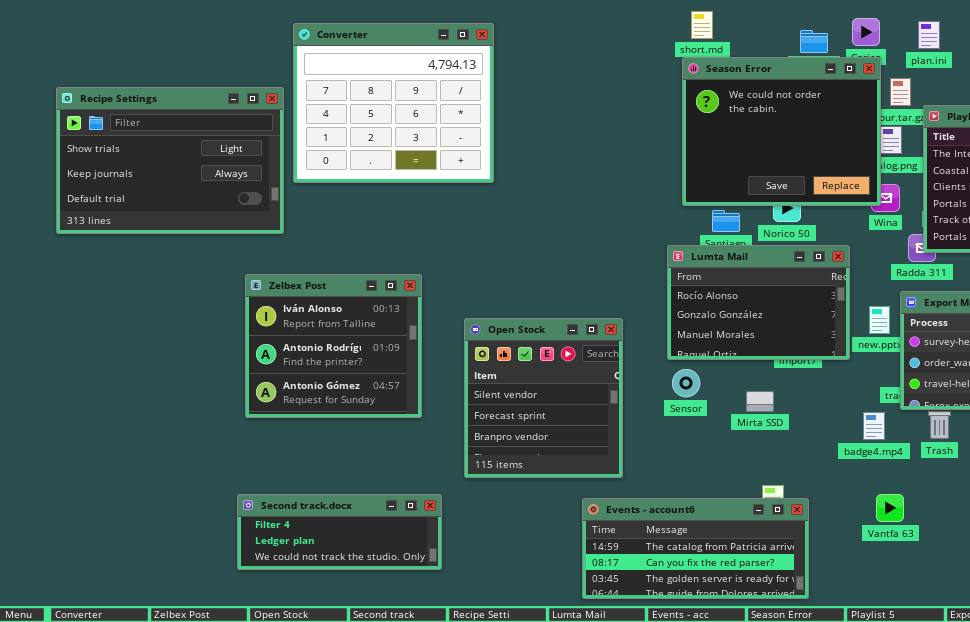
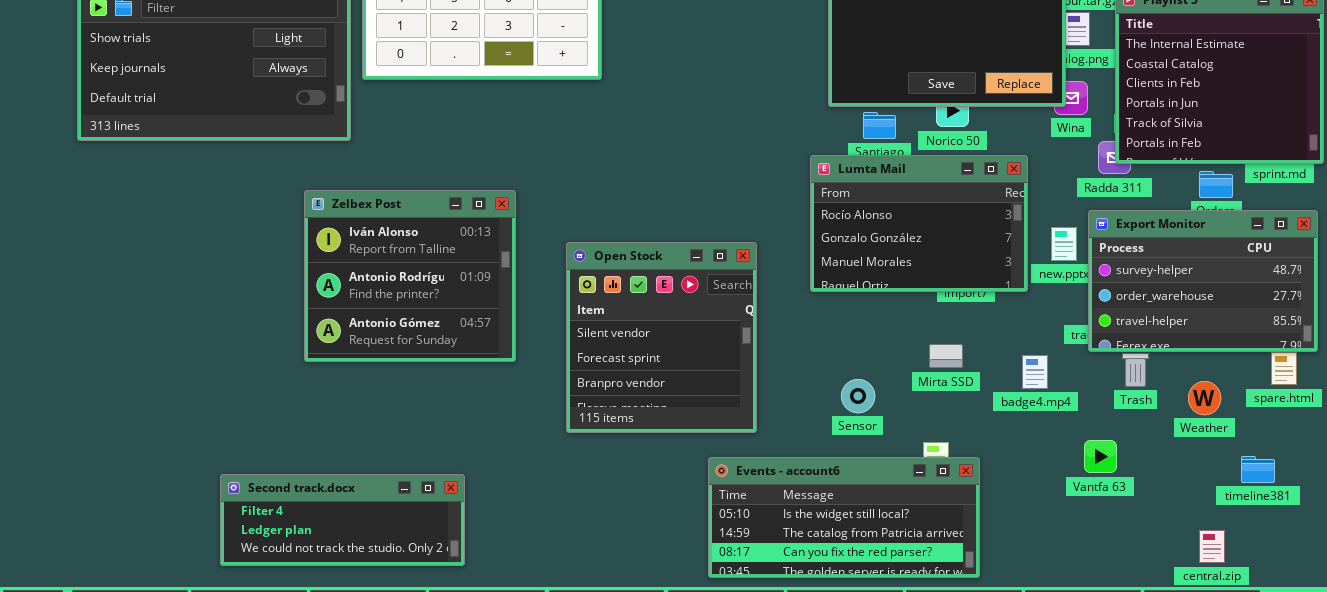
Sensor: [672,369,700,397] -> [841,379,875,413], moved
Mirta SSD: [746,391,774,412] -> [929,344,963,368], moved
badge4.mp4: [863,412,885,440] -> [1022,355,1048,389], moved
Second track.docx: [237,494,442,570] -> [220,474,465,566], moved
Vantfa 63: [876,494,904,522] -> [1084,440,1117,473], moved
Events - account6: [582,498,809,599] -> [708,457,980,578], scrolled up 1 row

